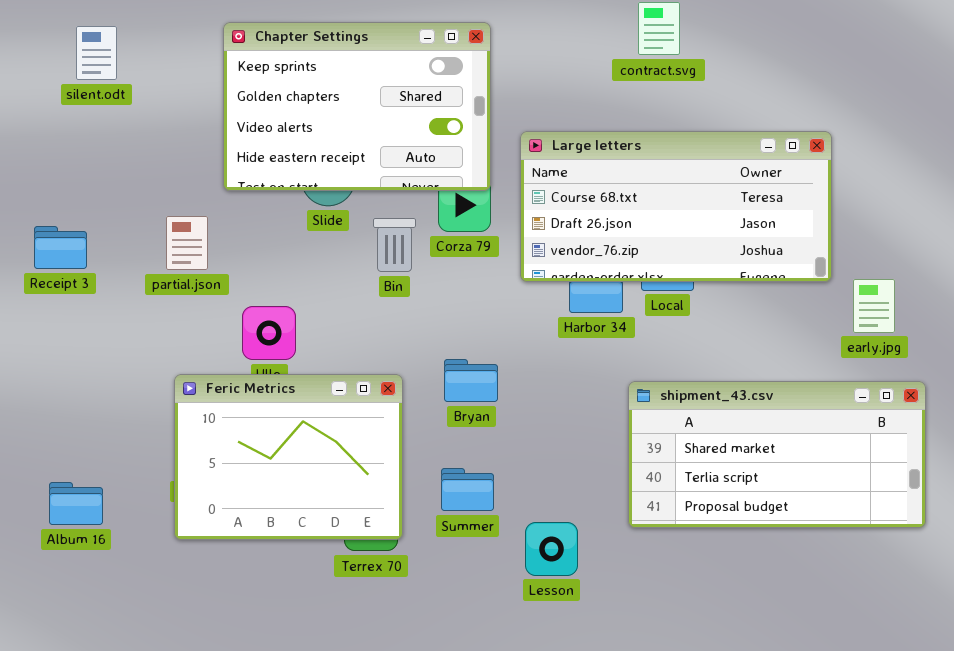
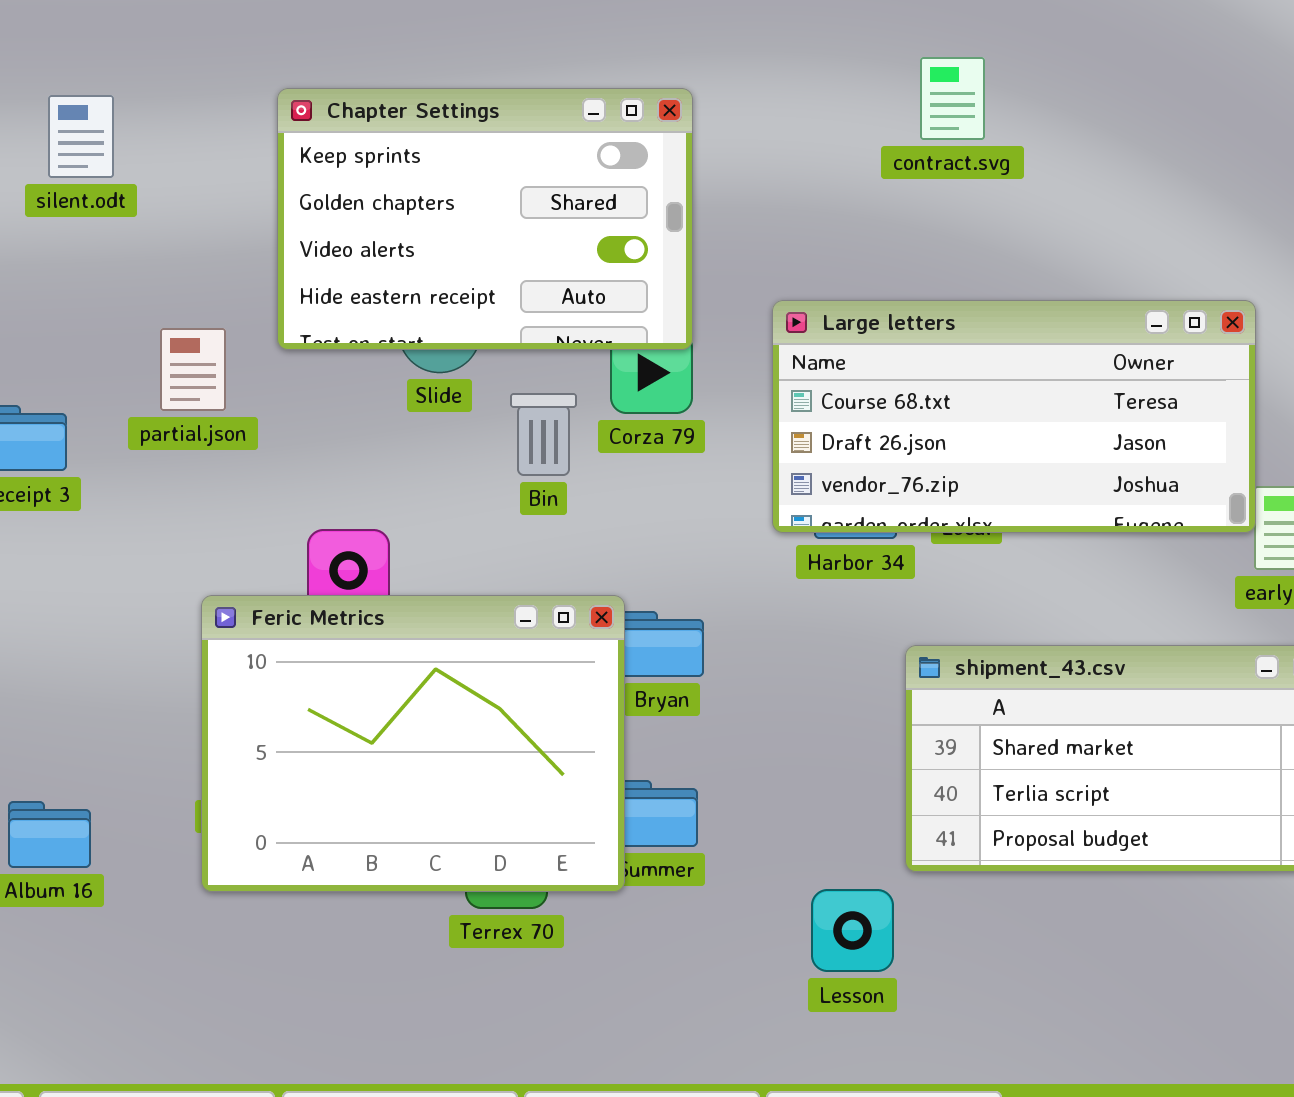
Large letters: [520,131,832,282] -> [772,300,1256,533], moved
partial.json: [166,216,208,270] -> [160,328,226,411], moved
Feric Metrics: [174,374,403,540] -> [201,595,625,892], resized
Lesson: [525,522,578,576] -> [811,889,894,972], moved

